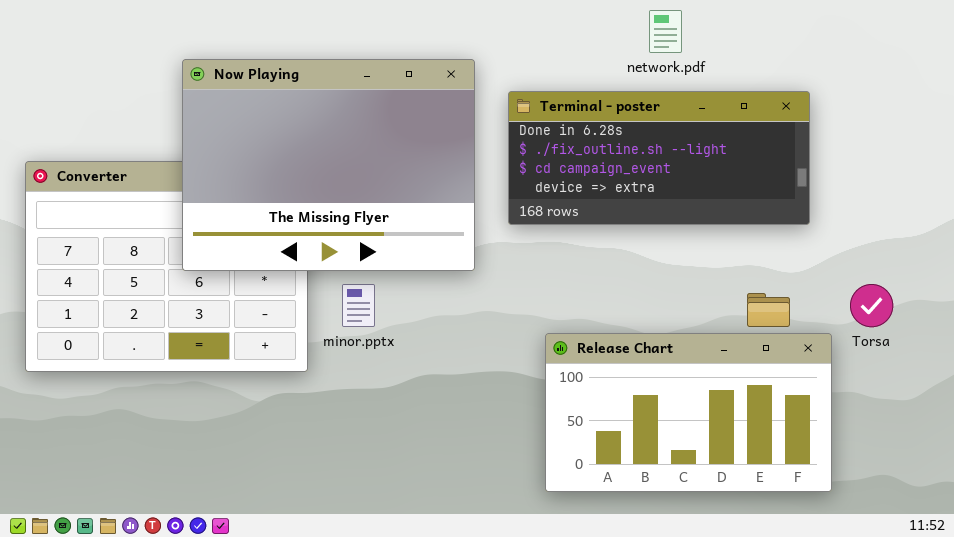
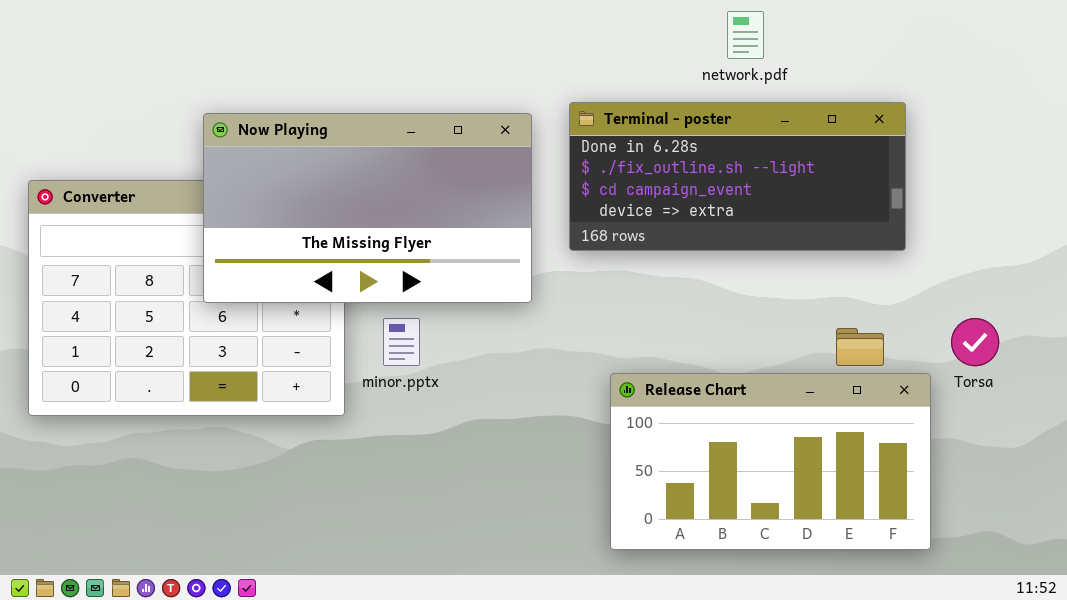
Now Playing: [182,59,475,271] -> [203,113,532,303], resized

